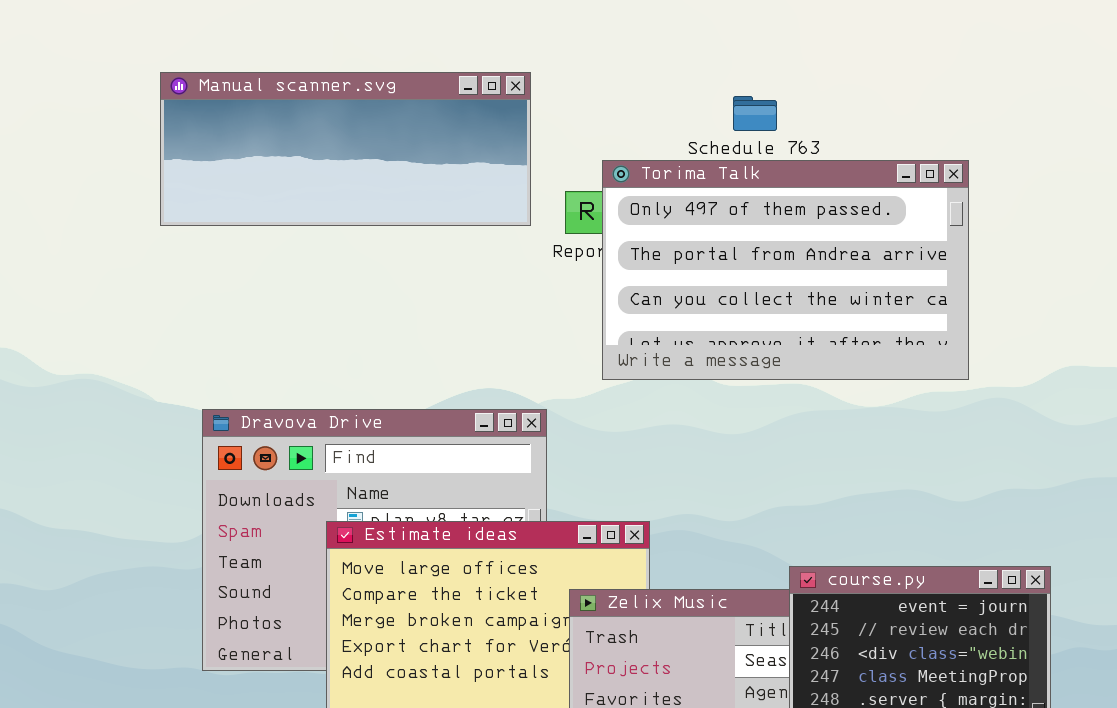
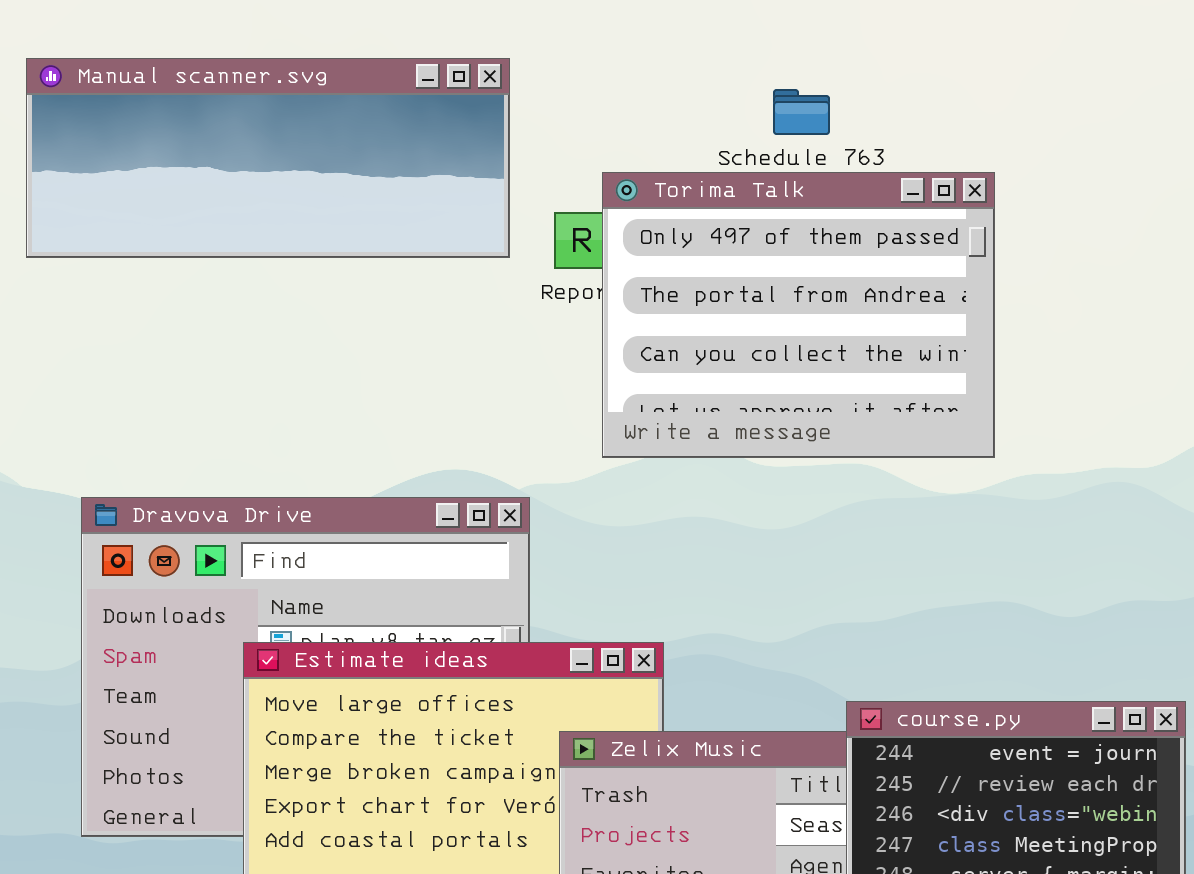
Torima Talk: [602,160,969,380] -> [602,172,995,458], resized

